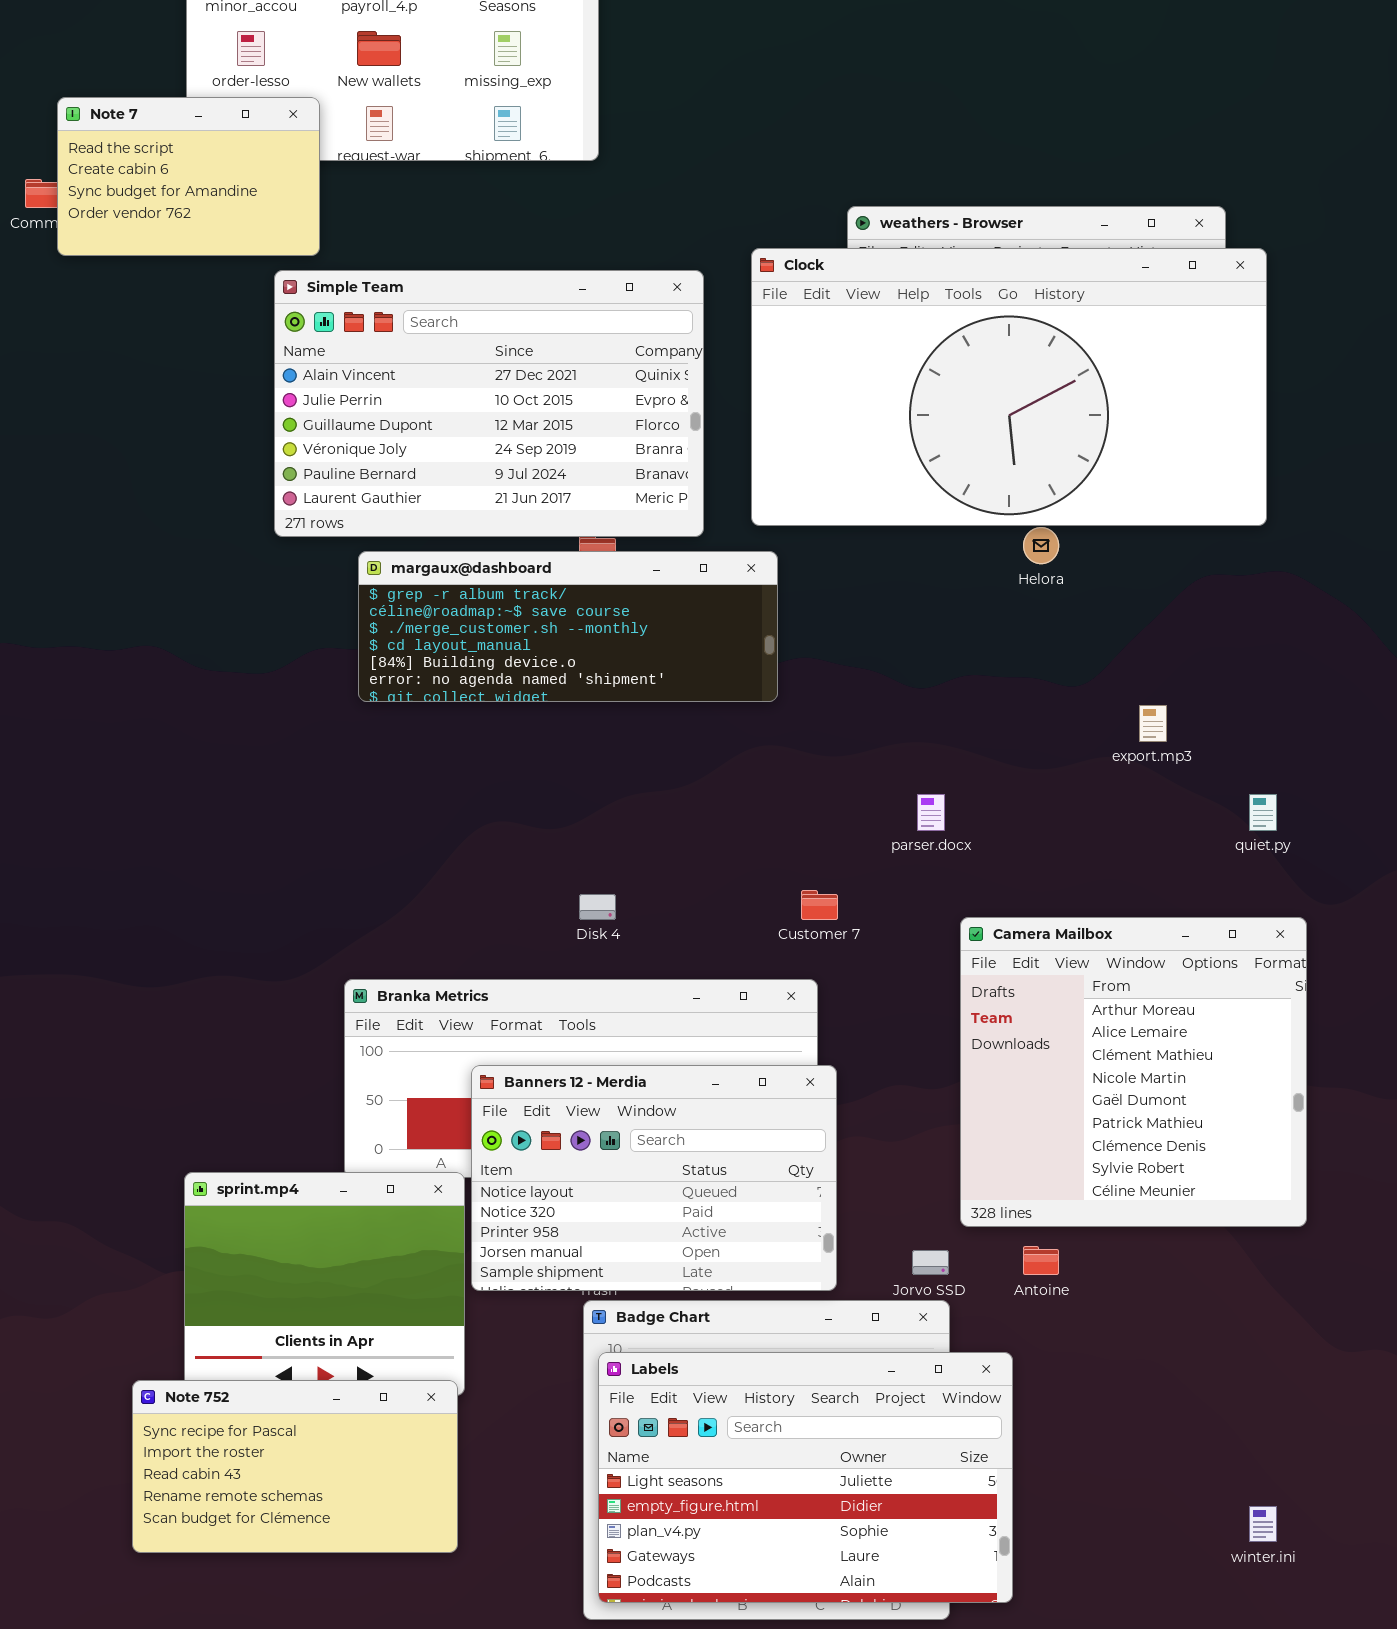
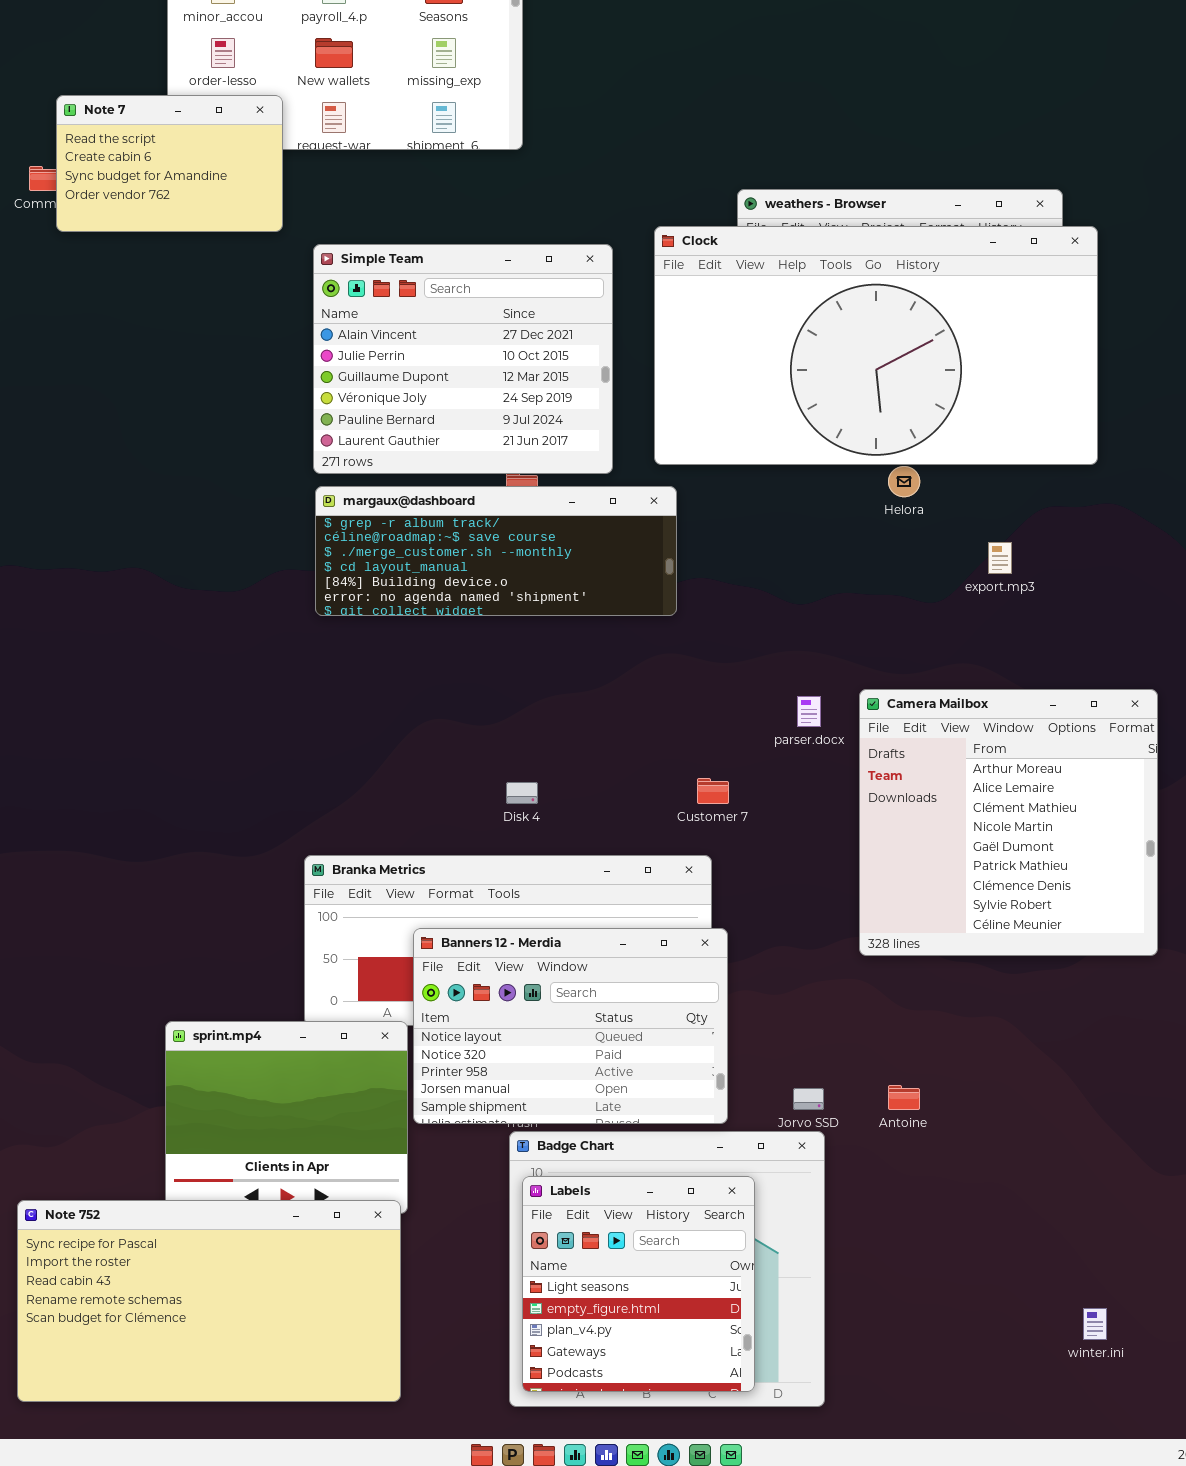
Simple Team: [274,270,704,537] -> [313,244,613,474], resized
export.mp3: [1139,705,1167,742] -> [988,542,1012,574], moved
Camera Mailbox: [960,917,1307,1227] -> [859,689,1158,956], moved
Labels: [598,1352,1013,1603] -> [522,1176,755,1392], resized
Note 752: [132,1380,458,1553] -> [17,1200,401,1402], resized

